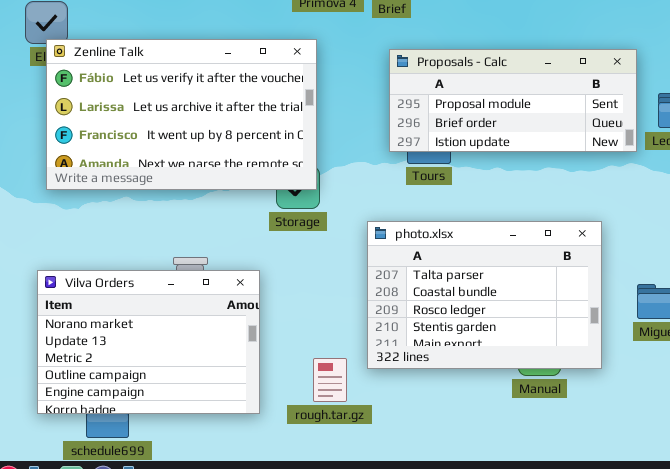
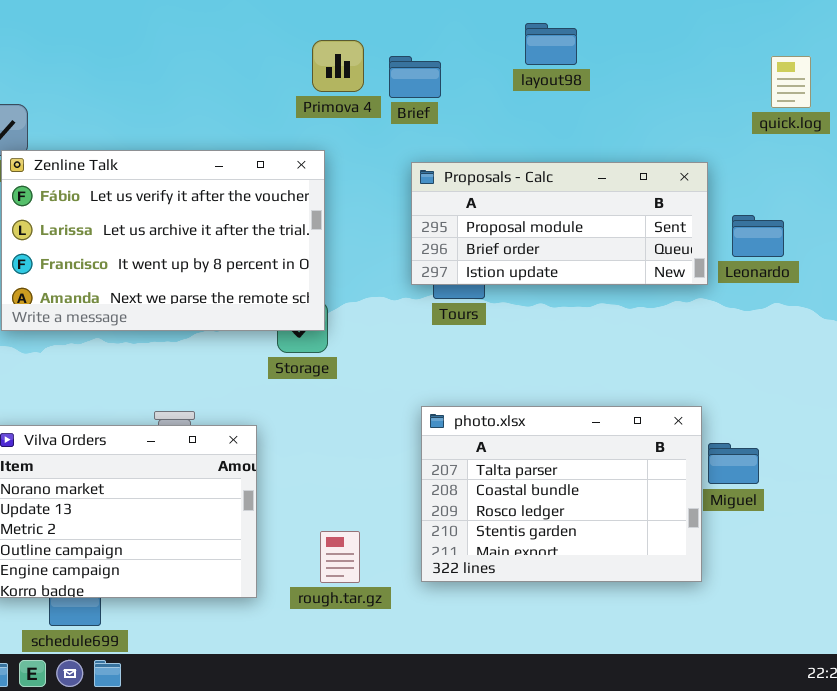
photo.xlsx: [367,221,602,369] -> [421,406,702,582], moved

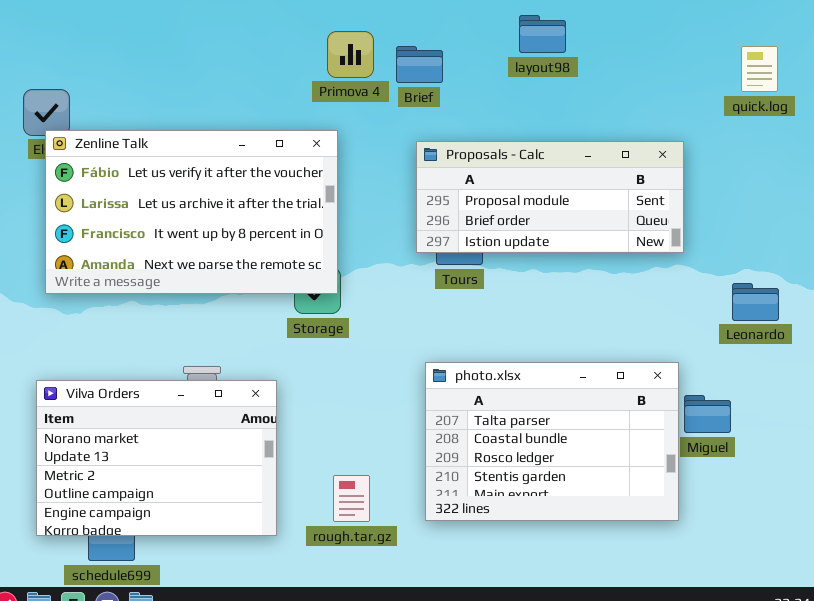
Leonardo: [732,215,784,257] -> [732,283,779,321], moved

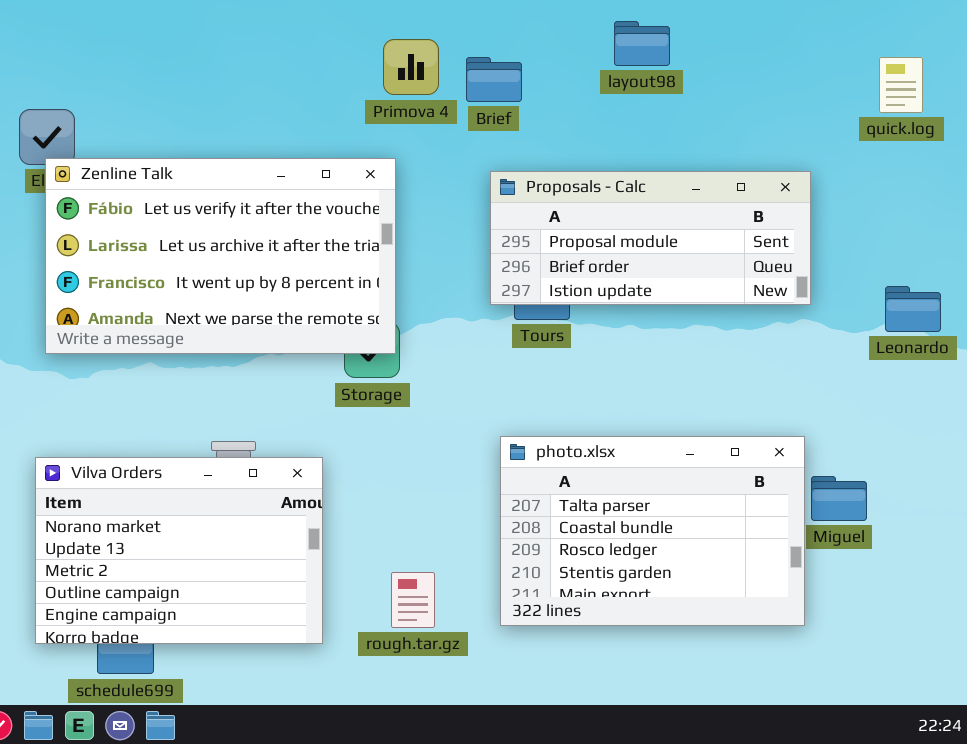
Leonardo: [732,283,779,321] -> [885,286,941,332], moved

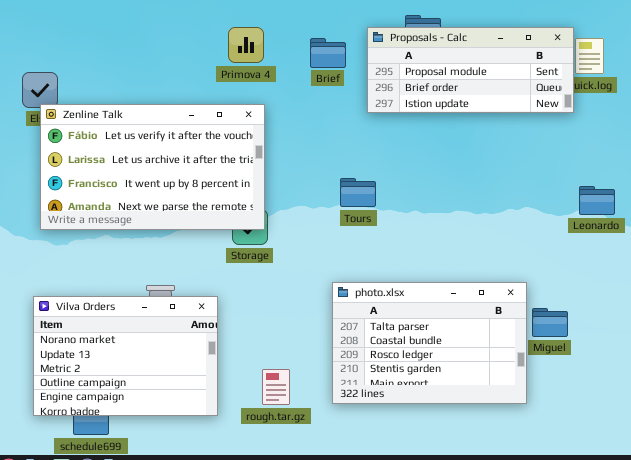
Primova 4: [383,39,439,95] -> [228,27,264,63], moved
Proposals - Calc: [490,171,811,305] -> [367,27,574,113], moved

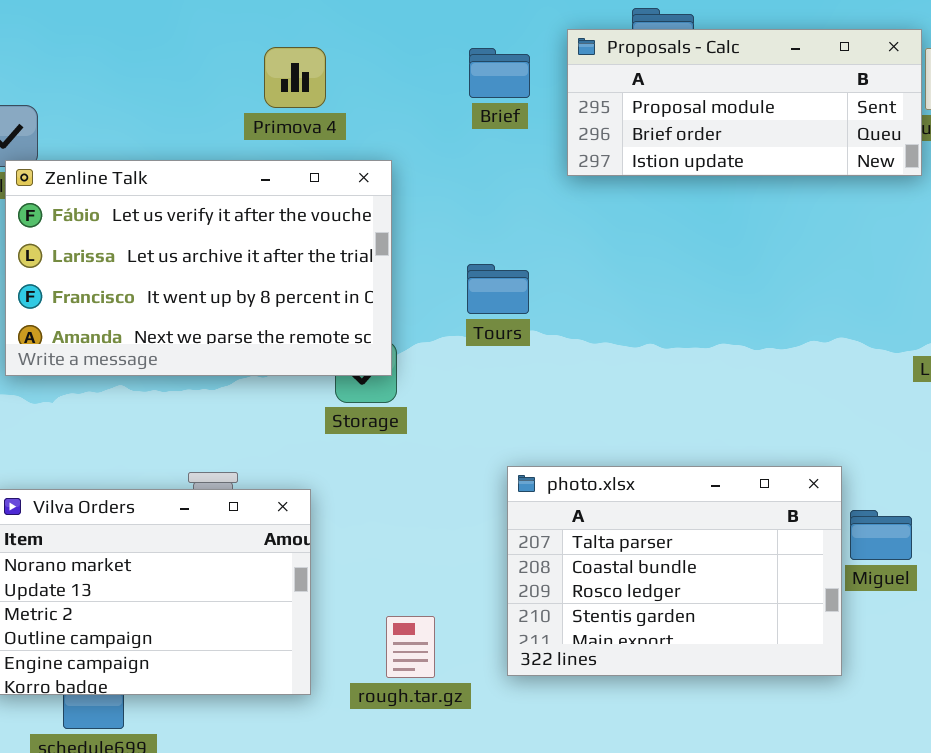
Primova 4: [228,27,264,63] -> [264,47,326,108], moved
Tours: [340,178,376,207] -> [467,264,529,314], moved

